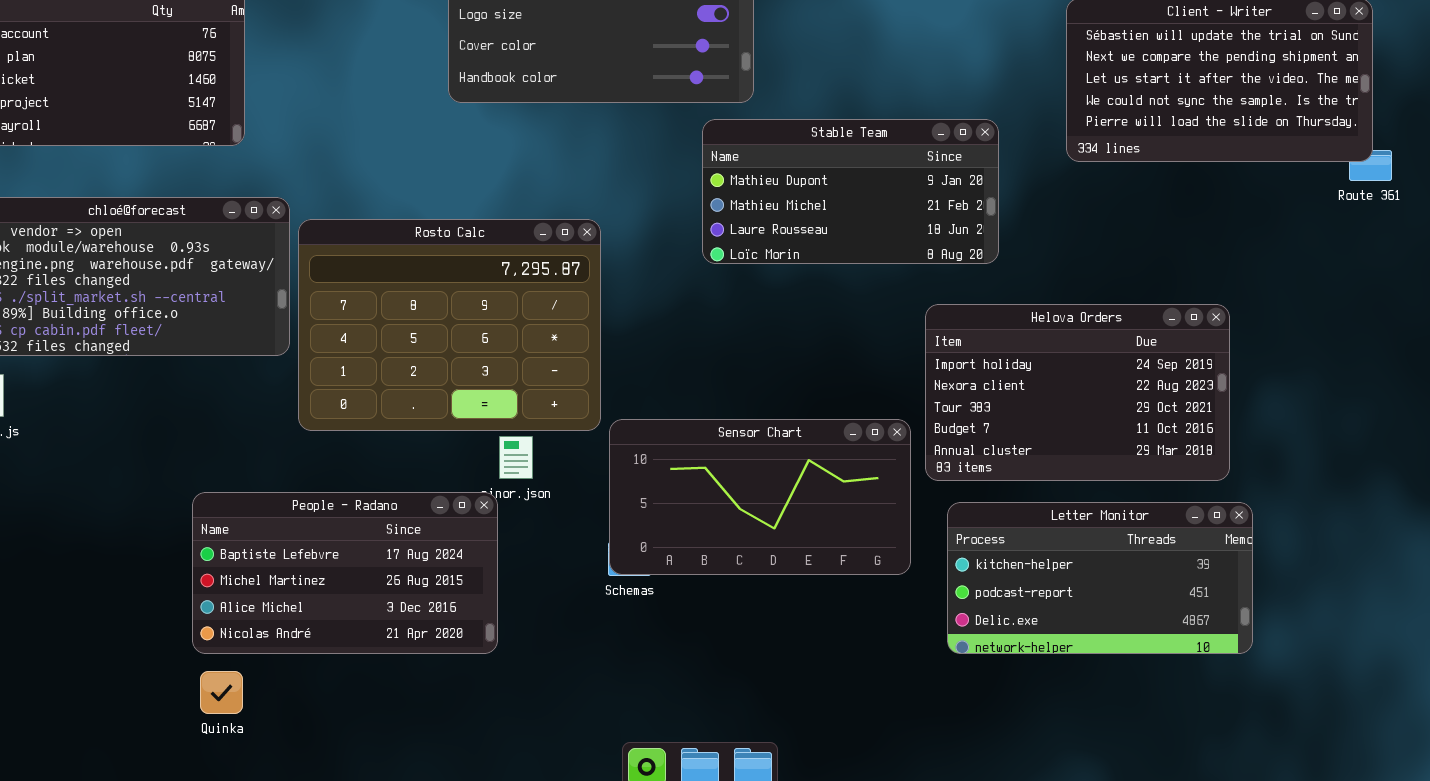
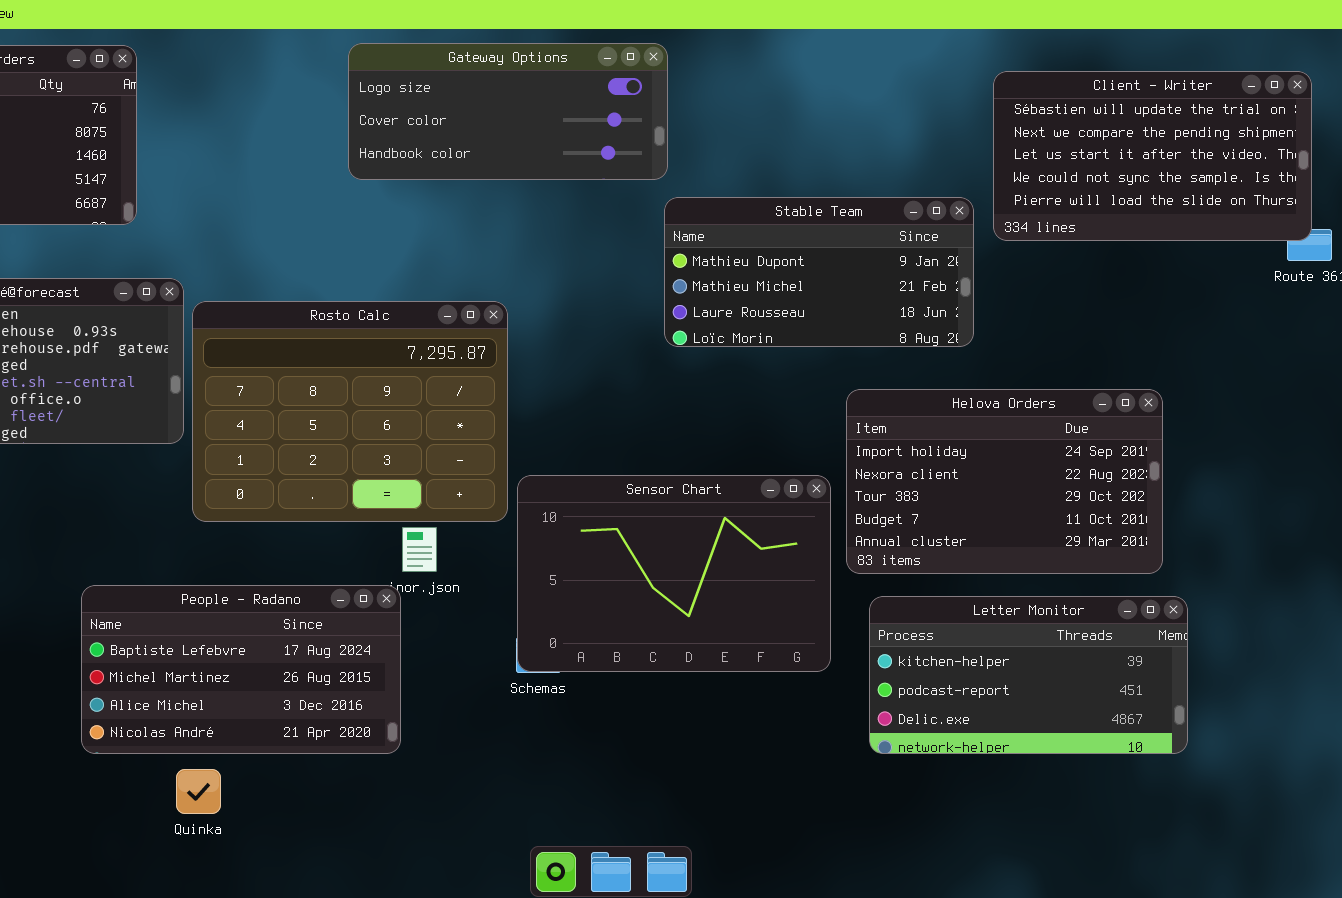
Stable Team: [702,119,999,264] -> [664,197,974,347], moved
Sensor Chart: [609,419,911,575] -> [517,475,831,672], resized
Quinka: [200,671,243,714] -> [176,769,221,814], moved

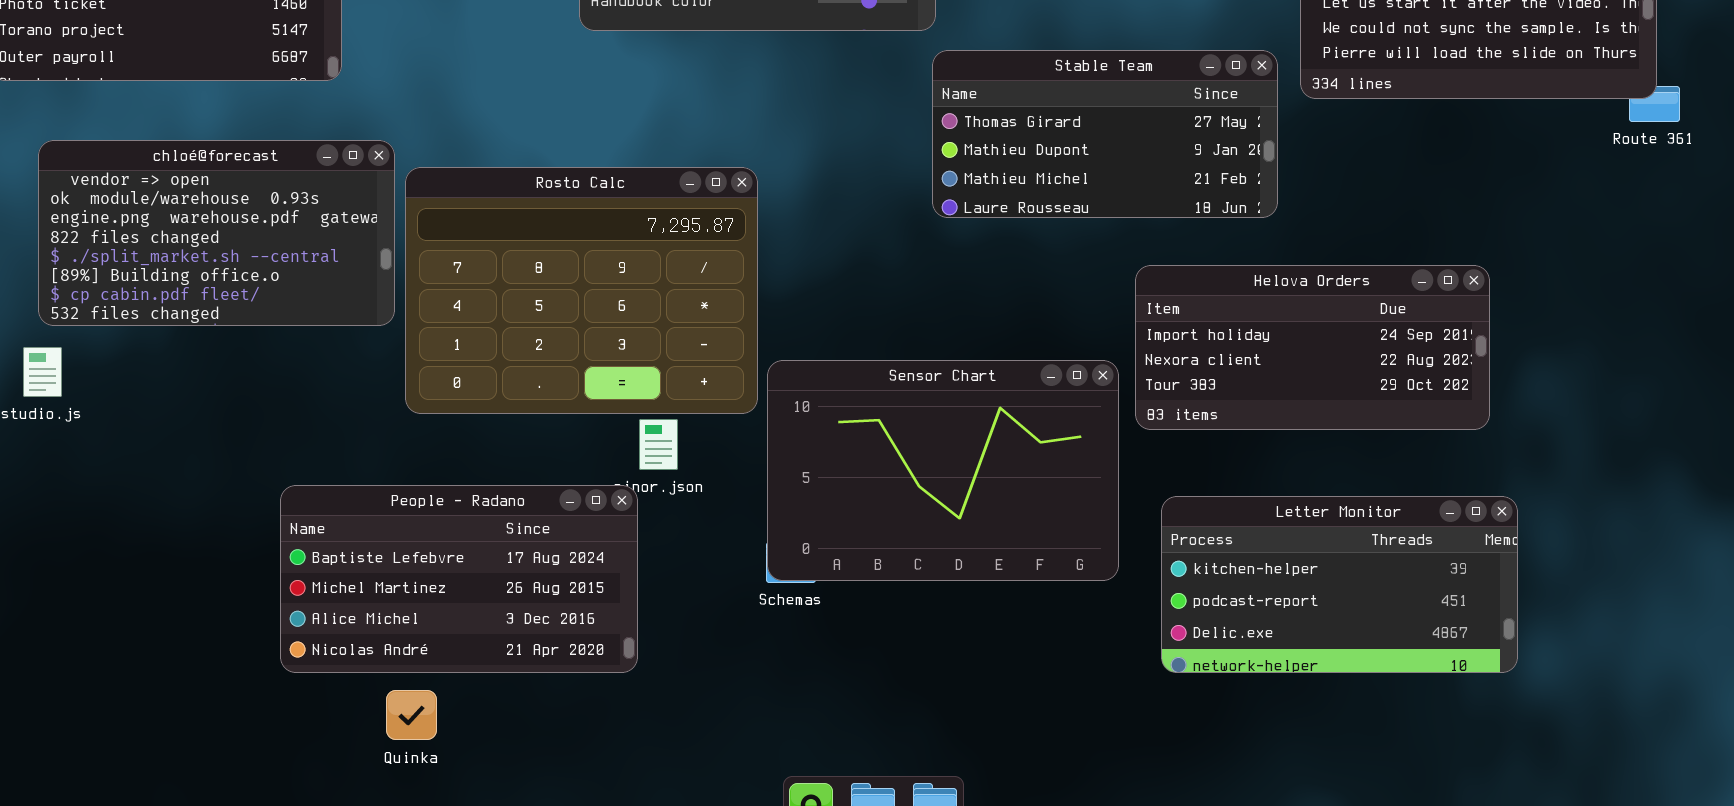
Stable Team: [664,197,974,347] -> [932,50,1278,218], scrolled up 1 row
Helova Orders: [846,389,1163,574] -> [1135,265,1490,430], resized

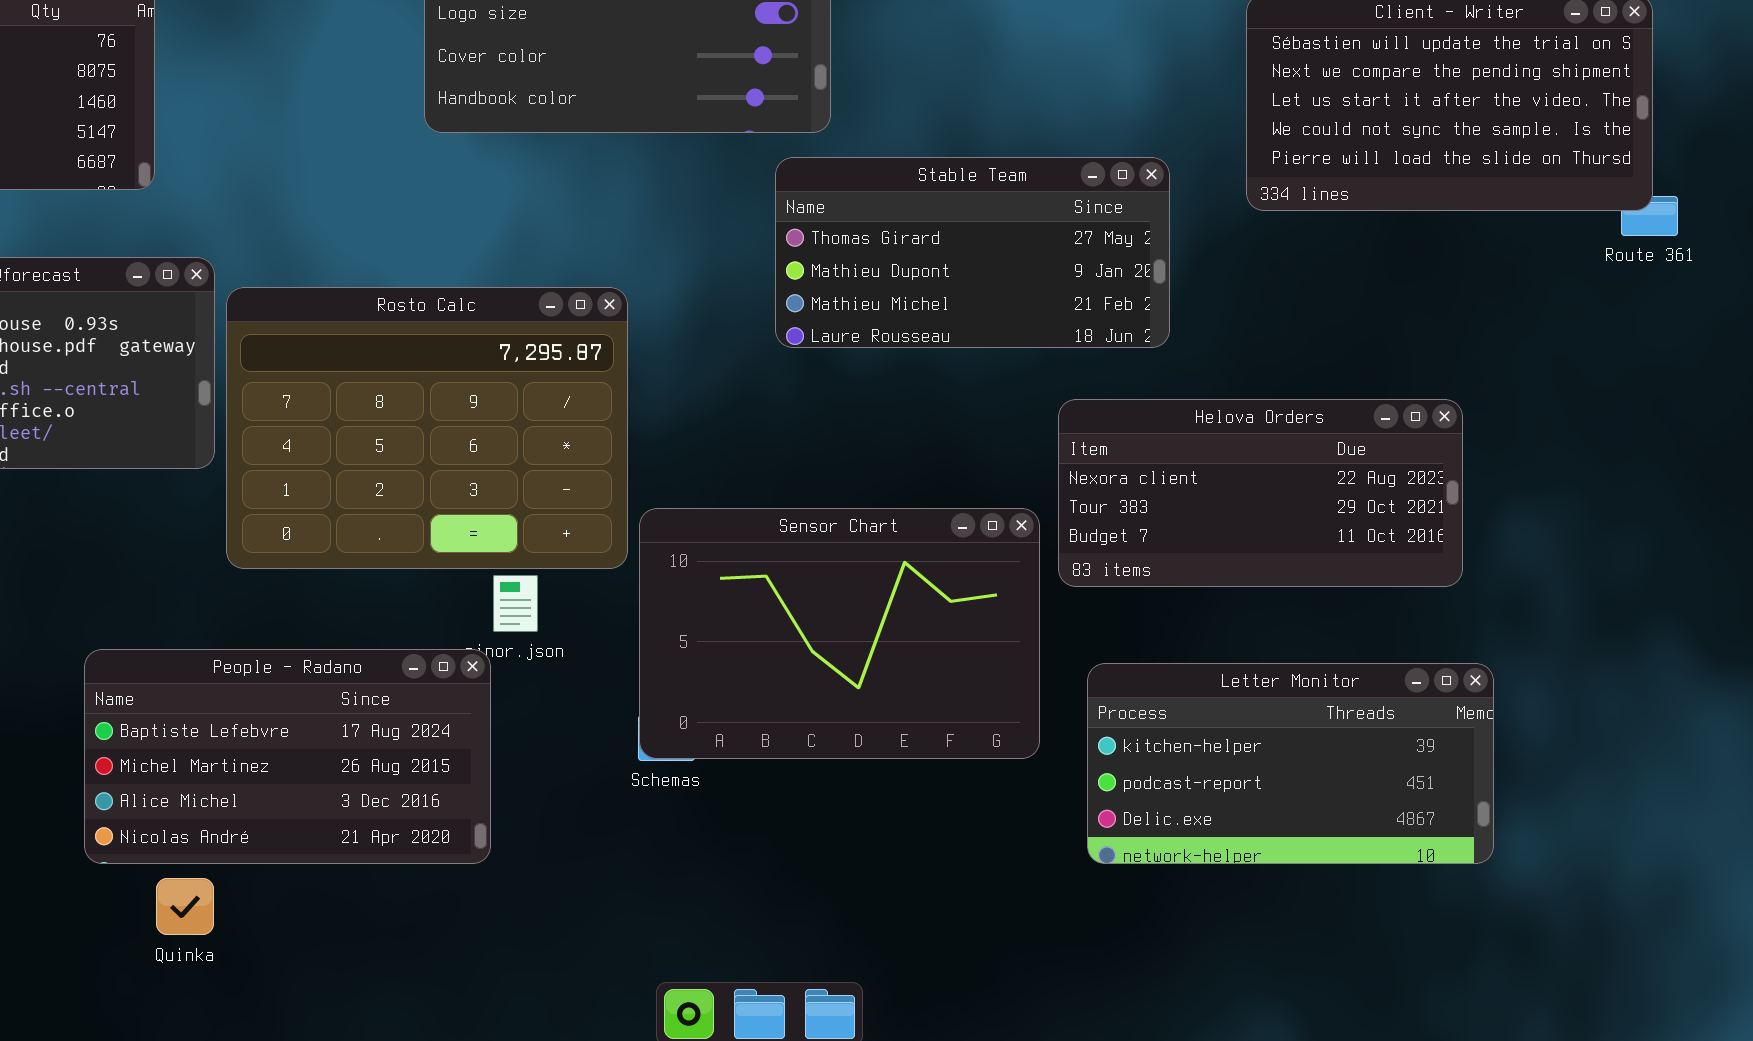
Stable Team: [932,50,1278,218] -> [775,157,1170,348], moved
Helova Orders: [1135,265,1490,430] -> [1058,399,1463,587], scrolled down 1 row
Quinka: [386,690,437,740] -> [156,878,214,935], moved

